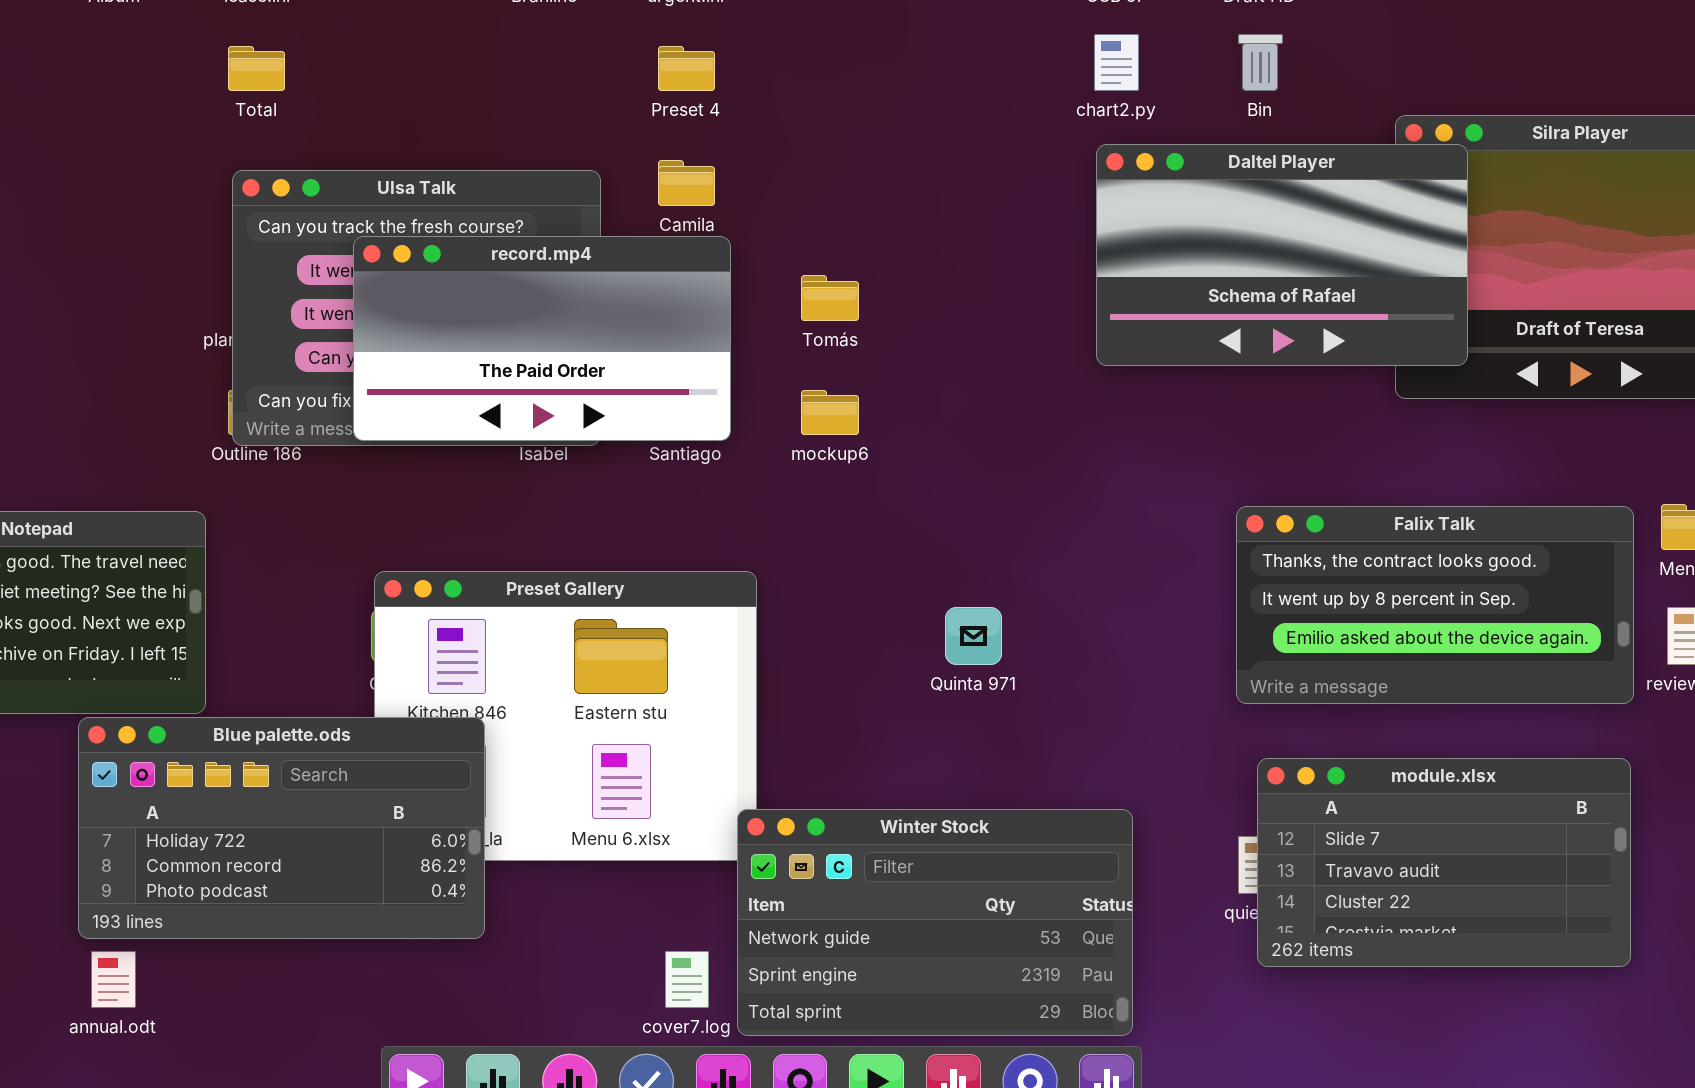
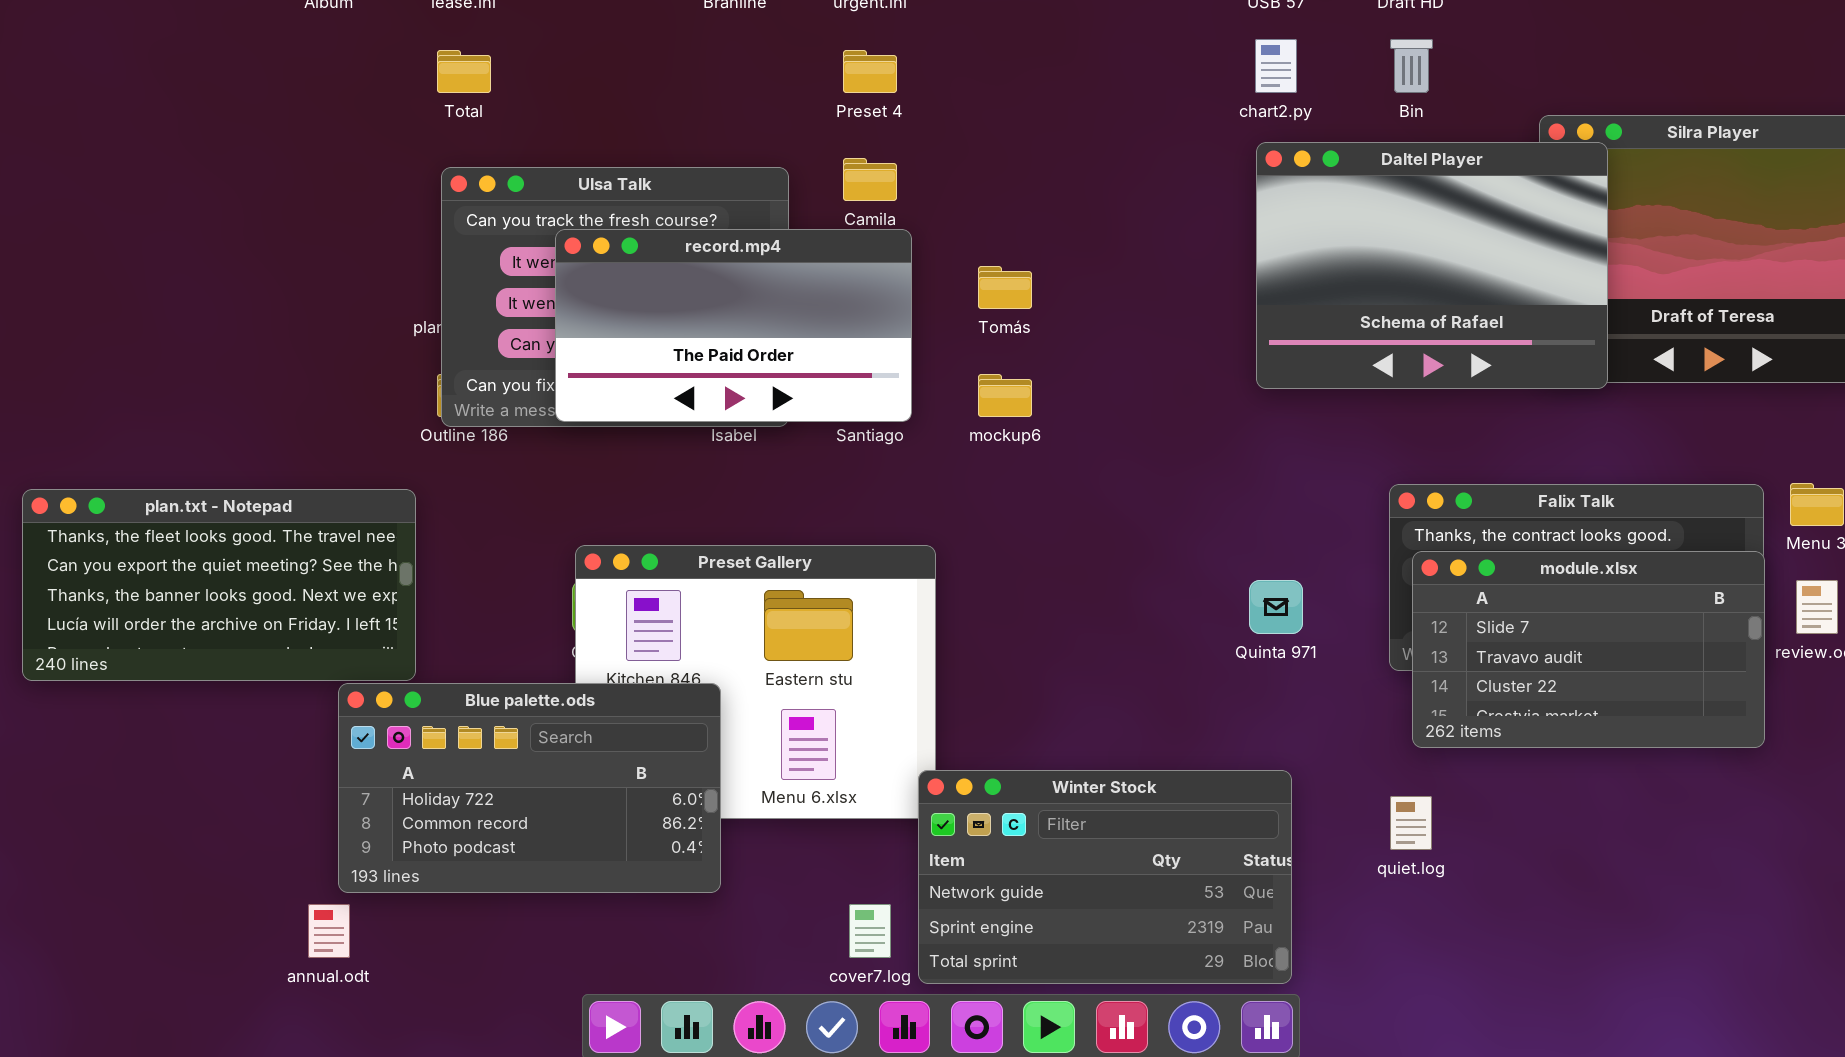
Daltel Player: [1096,144,1468,366] -> [1256,142,1608,389], resized
Quinta 971: [945,607,1002,665] -> [1249,580,1303,634], moved
Blue palette.ods: [78,717,485,939] -> [338,683,721,893], moved
module.xlsx: [1257,758,1631,967] -> [1412,551,1765,748], moved

